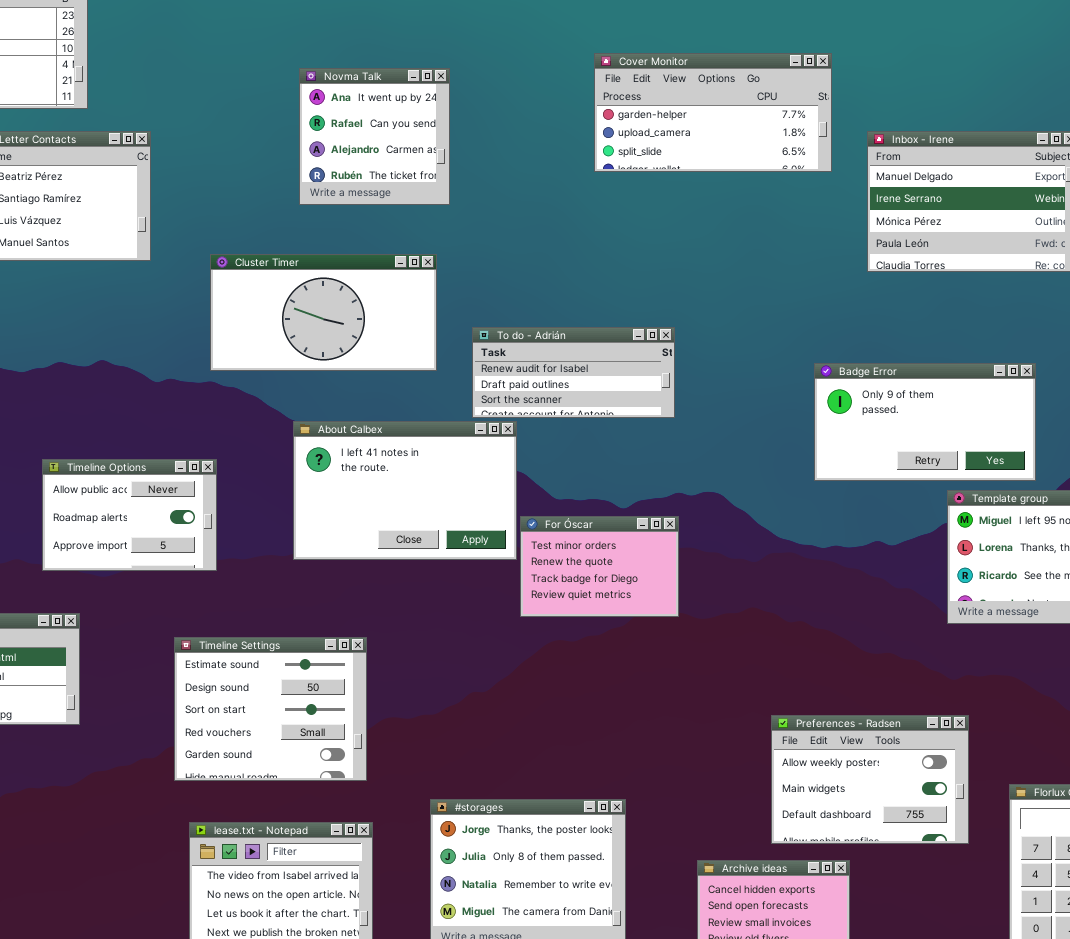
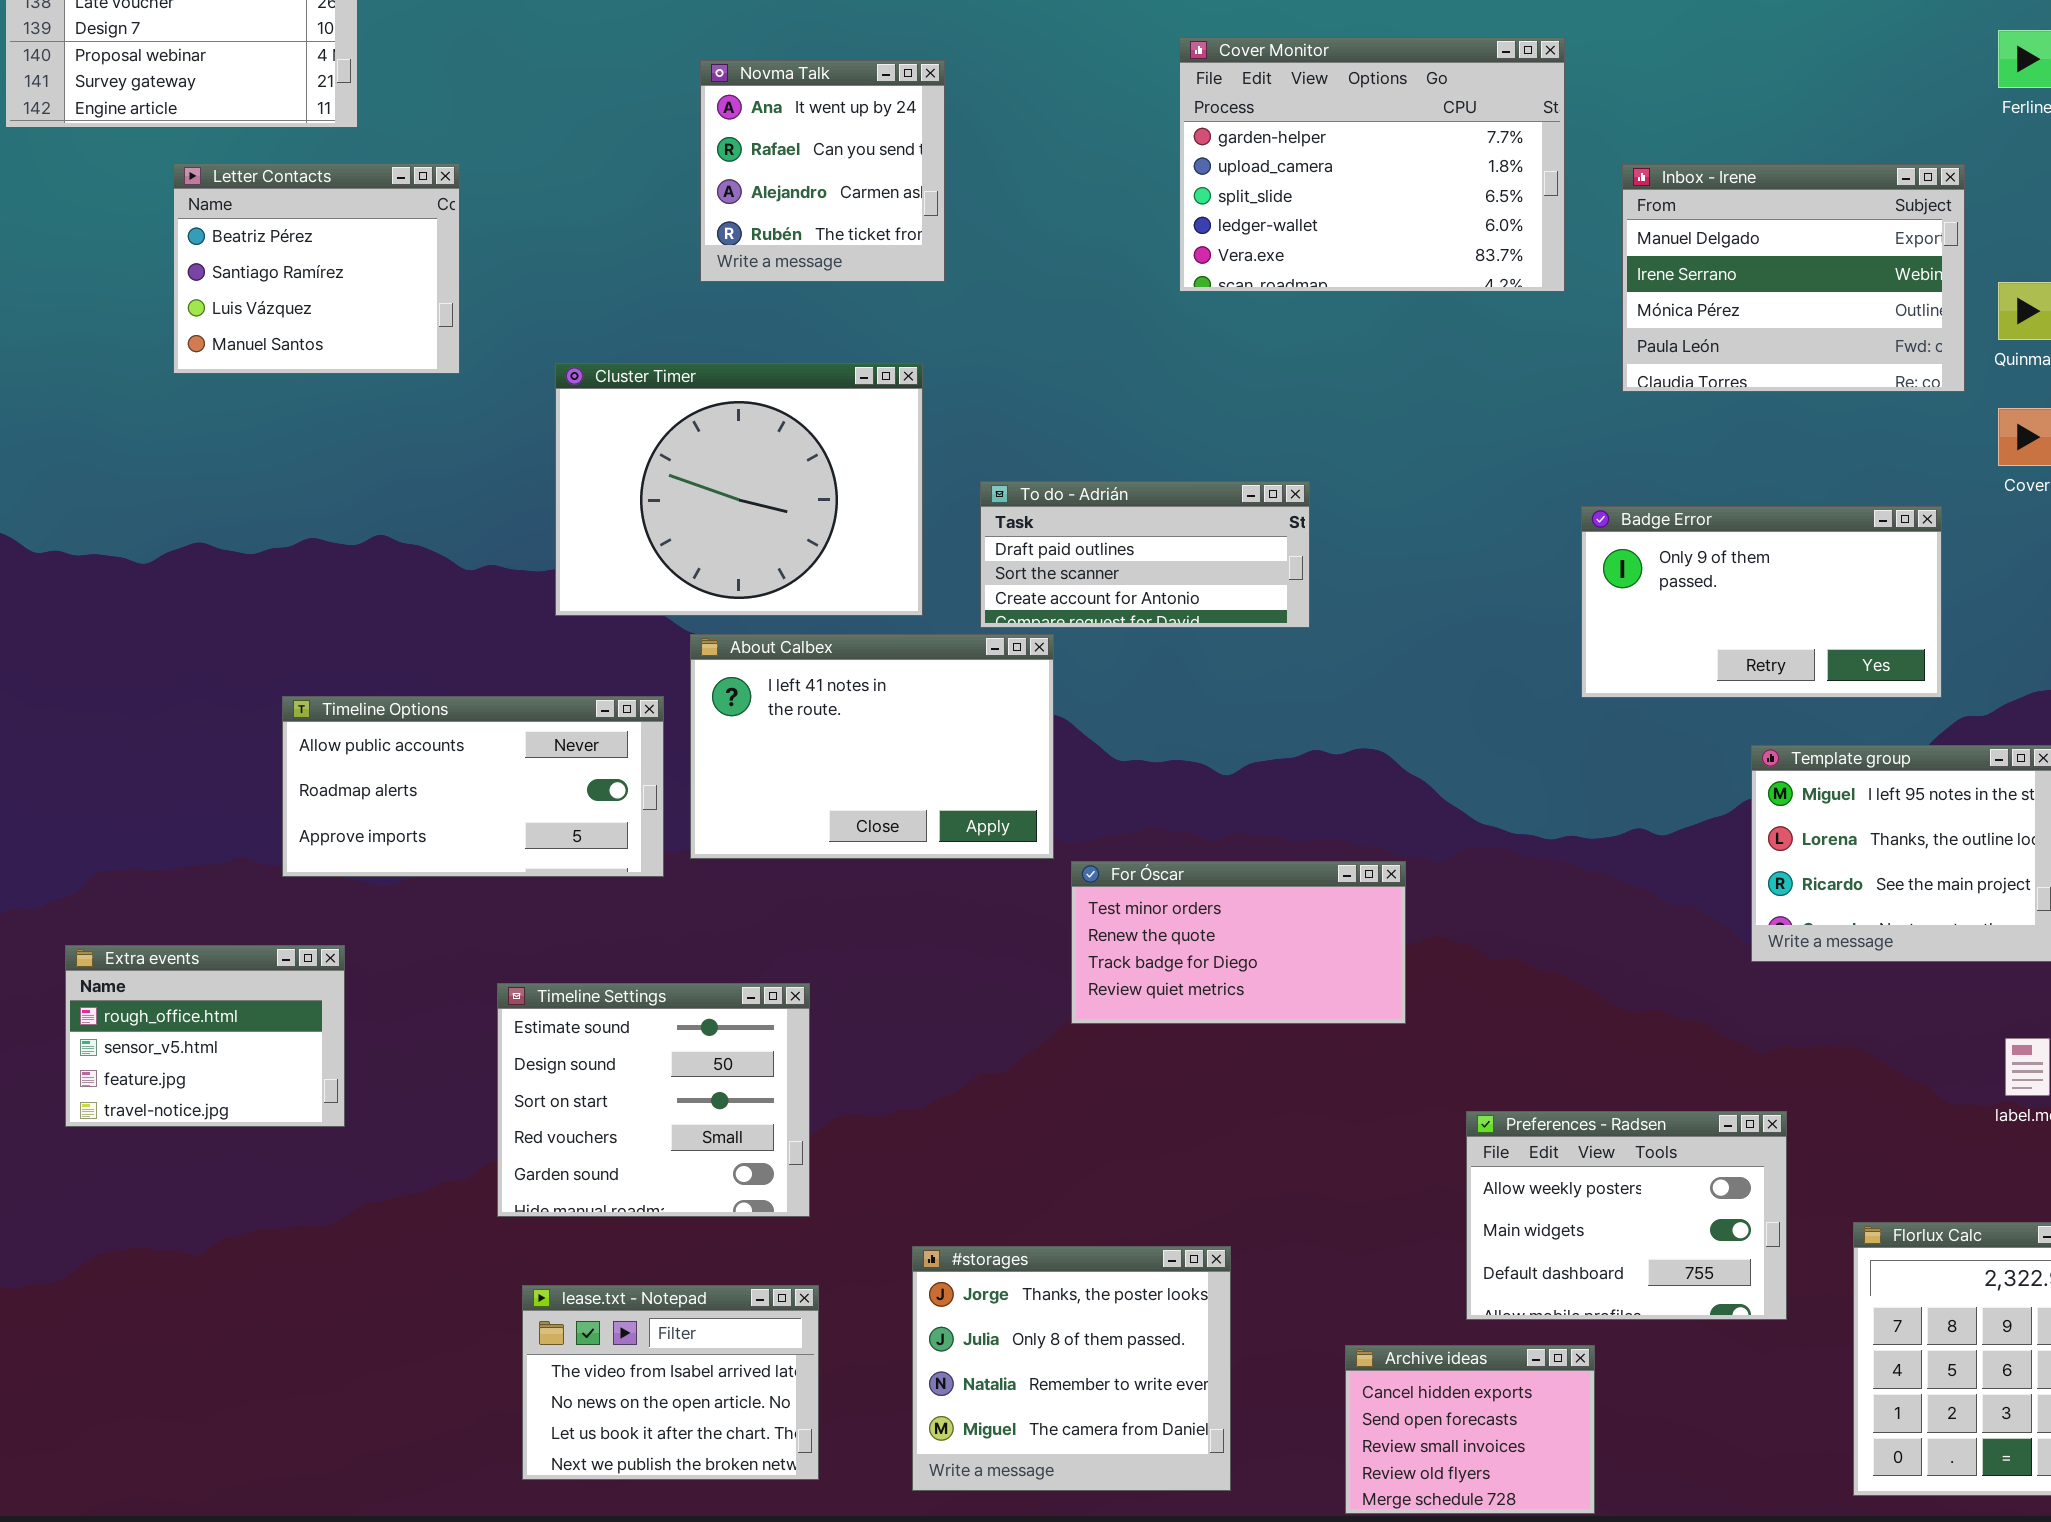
Cover Monitor: [594,53,832,172] -> [1179,37,1565,292], resized
Cluster Timer: [210,254,437,371] -> [555,363,923,616], resized
To do - Adrián: [472,327,675,418] -> [980,481,1310,628], scrolled down 1 row
Badge Error: [814,363,1036,481] -> [1581,506,1942,698], moved
Timeline Options: [42,459,217,571] -> [282,696,664,877], resized
For Óscar: [520,516,679,617] -> [1071,861,1406,1024], moved, resized

